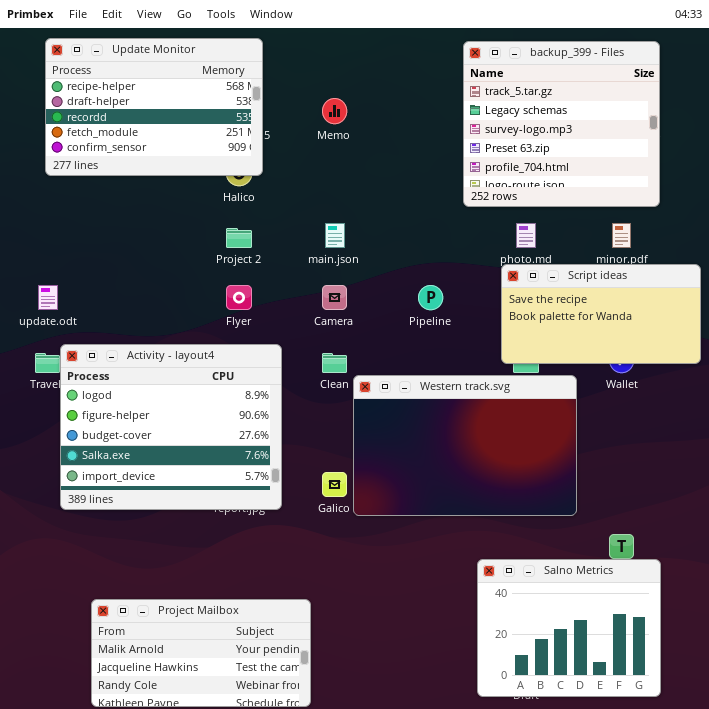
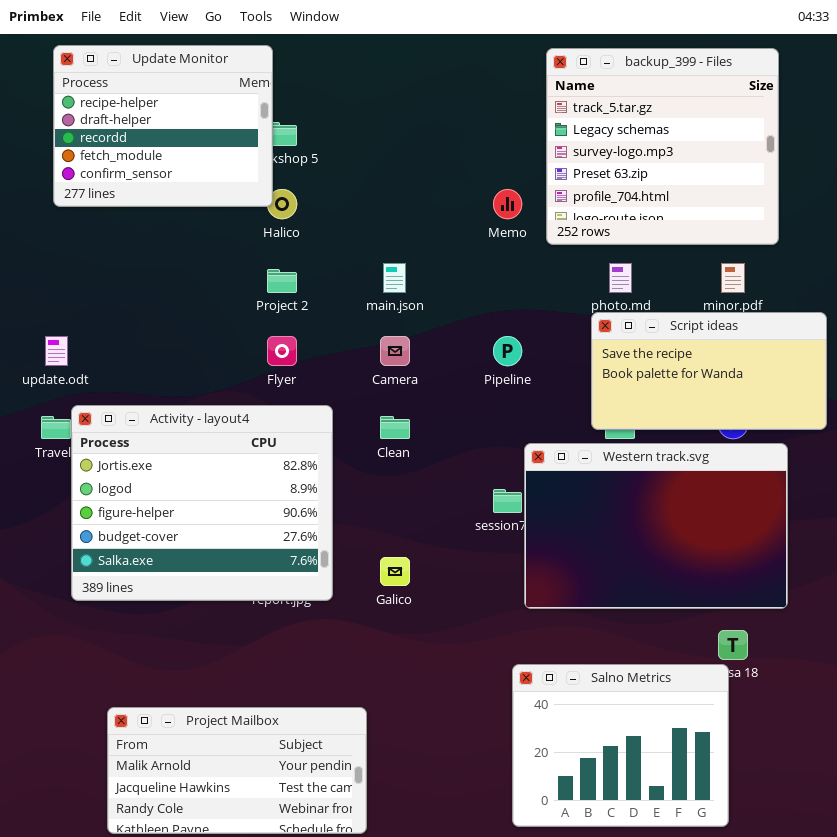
Update Monitor: [45,38,263,176] -> [53,45,273,207], resized
Memo: [322,98,347,124] -> [493,189,522,219], moved
Activity - layout4: [60,344,282,510] -> [71,405,333,601], scrolled up 1 row
Western track.svg: [353,375,577,516] -> [524,443,788,609], moved
Salno Metrics: [477,559,661,697] -> [512,664,729,827], moved

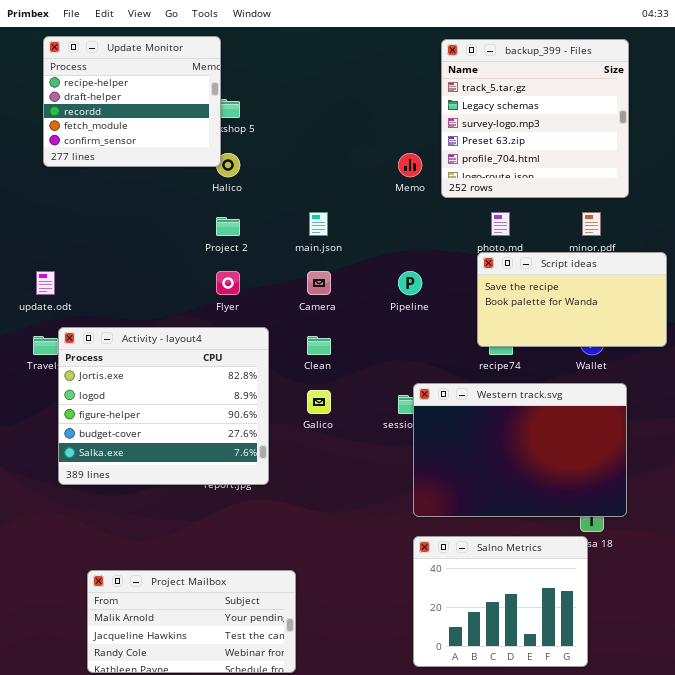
Western track.svg: [524,443,788,609] -> [413,383,627,517], moved
Galico: [380,557,410,586] -> [307,390,331,414], moved

